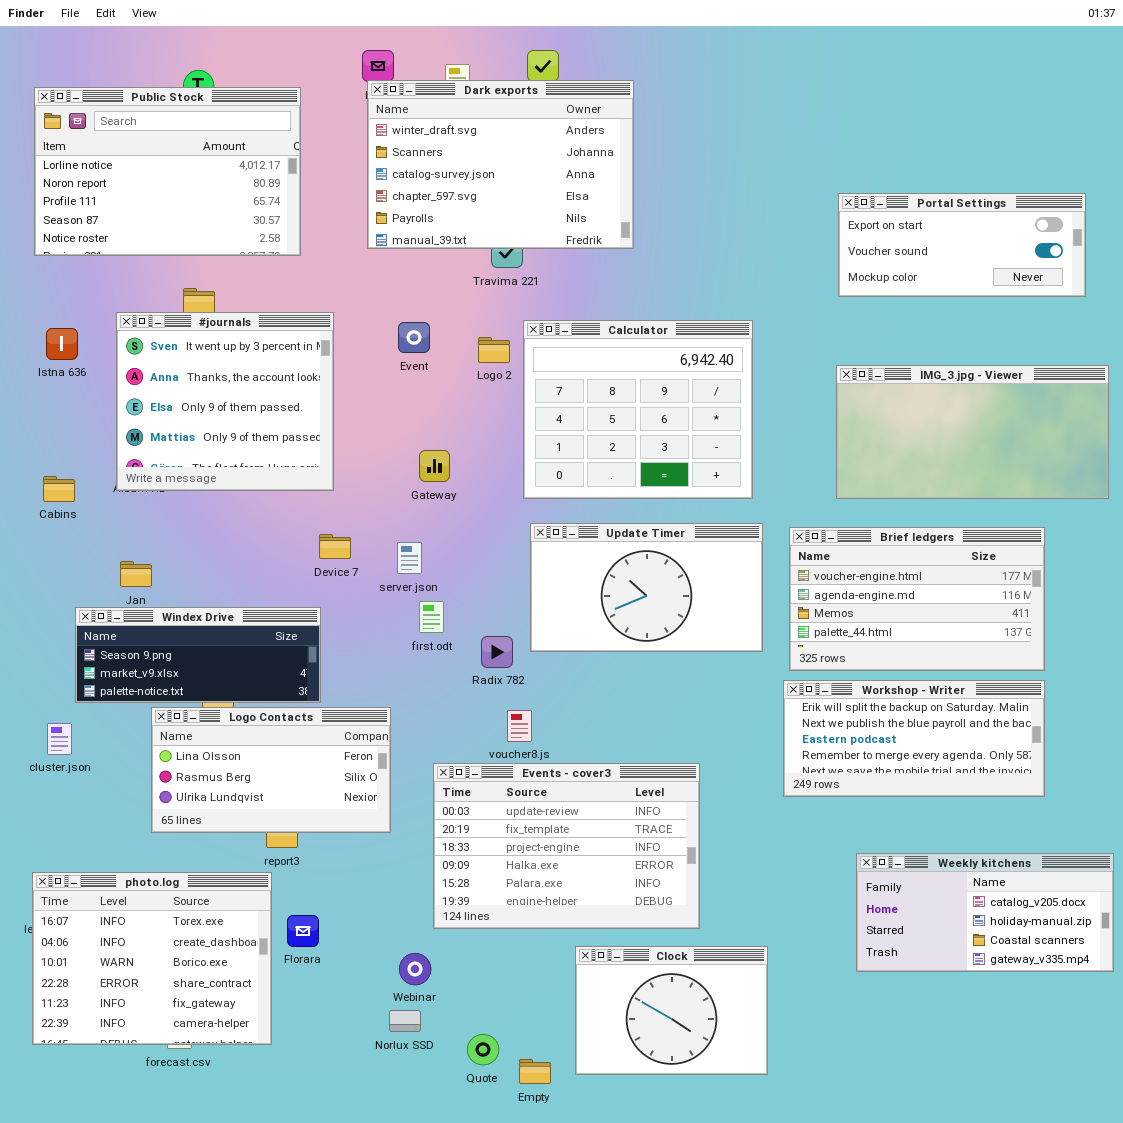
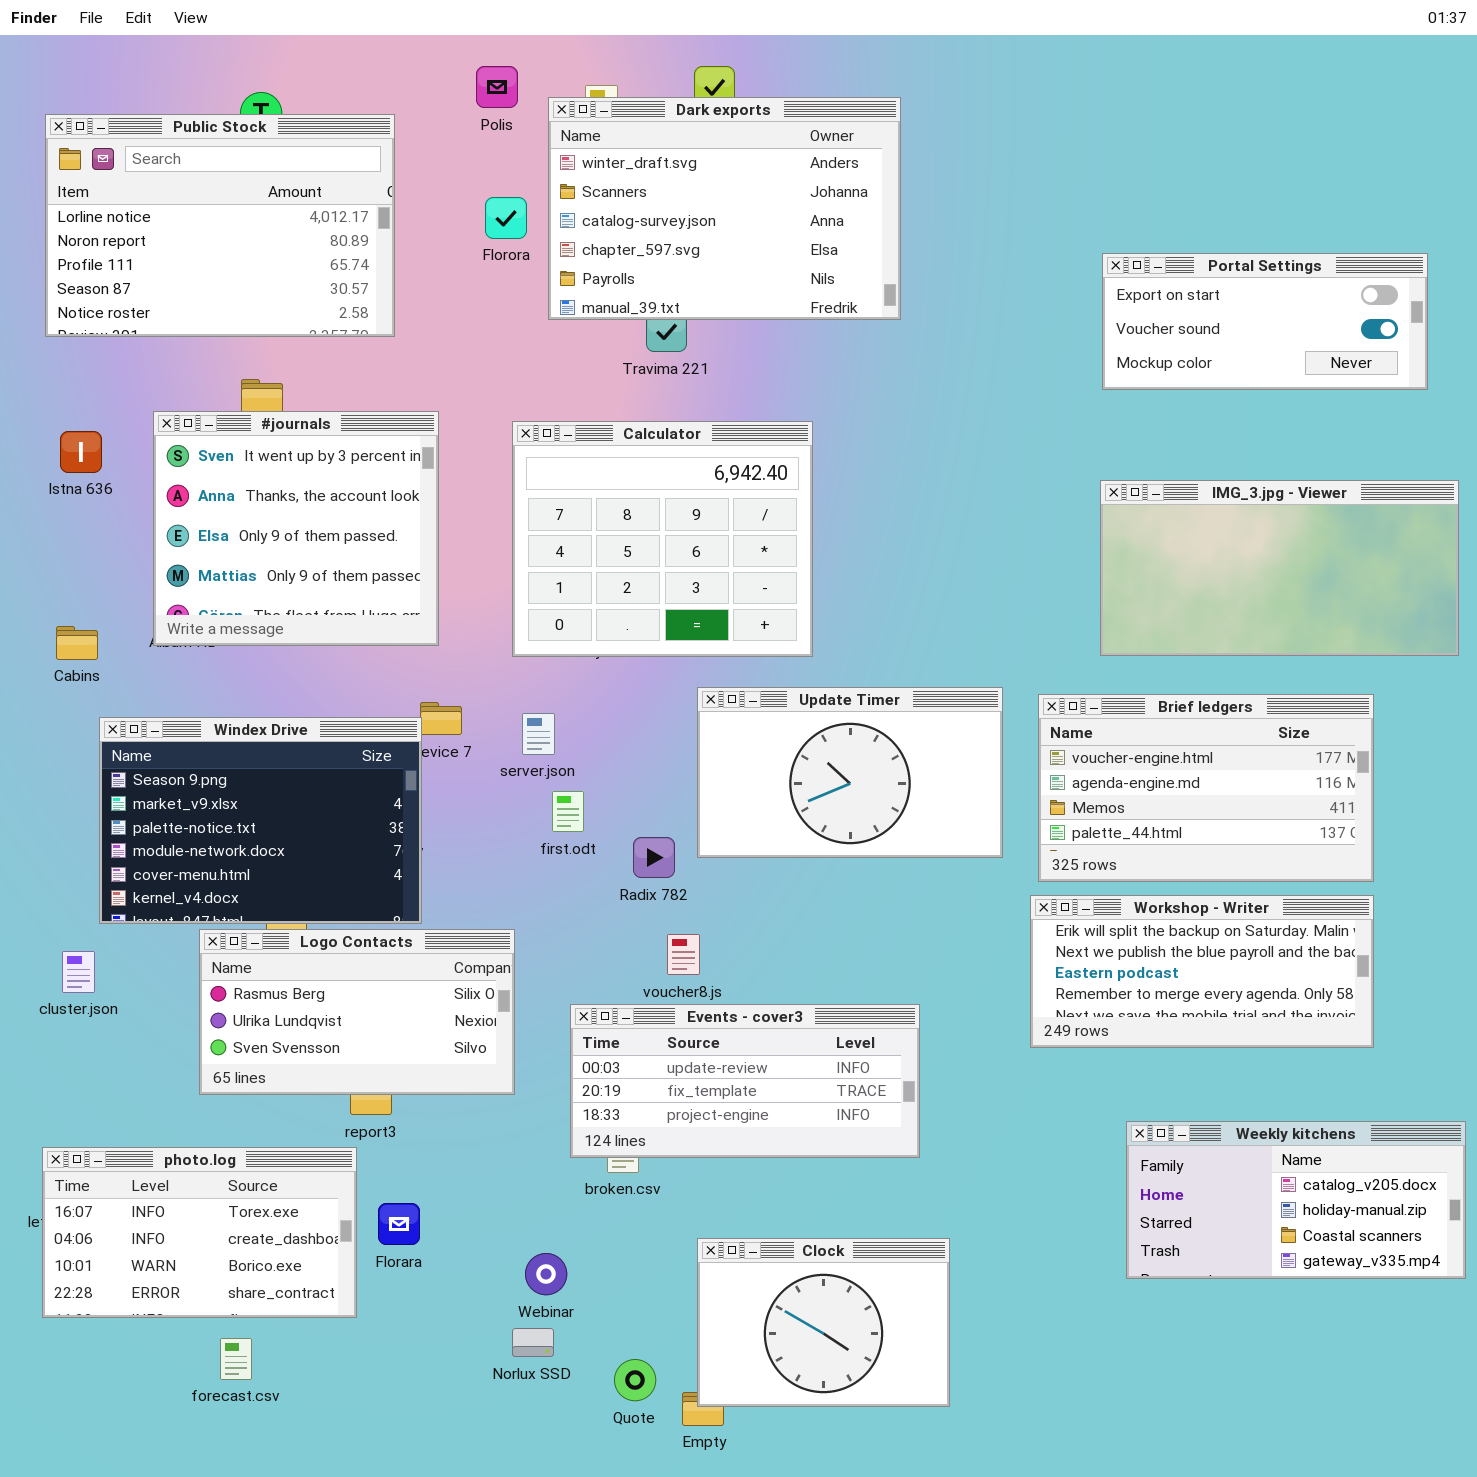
Dark exports: [367,80,634,249] -> [548,97,901,320], moved
Calculator: [523,320,753,499] -> [512,421,813,657], moved
Windex Drive: [75,607,321,703] -> [99,717,422,924], resized
Logo Contacts: [151,707,391,833] -> [199,929,515,1095], scrolled down 1 row
Events - cover3: [433,763,700,929] -> [570,1004,920,1158], resized
photo.log: [32,872,272,1045] -> [42,1147,357,1318], resized
Clock: [575,946,768,1075] -> [697,1238,950,1407], moved

